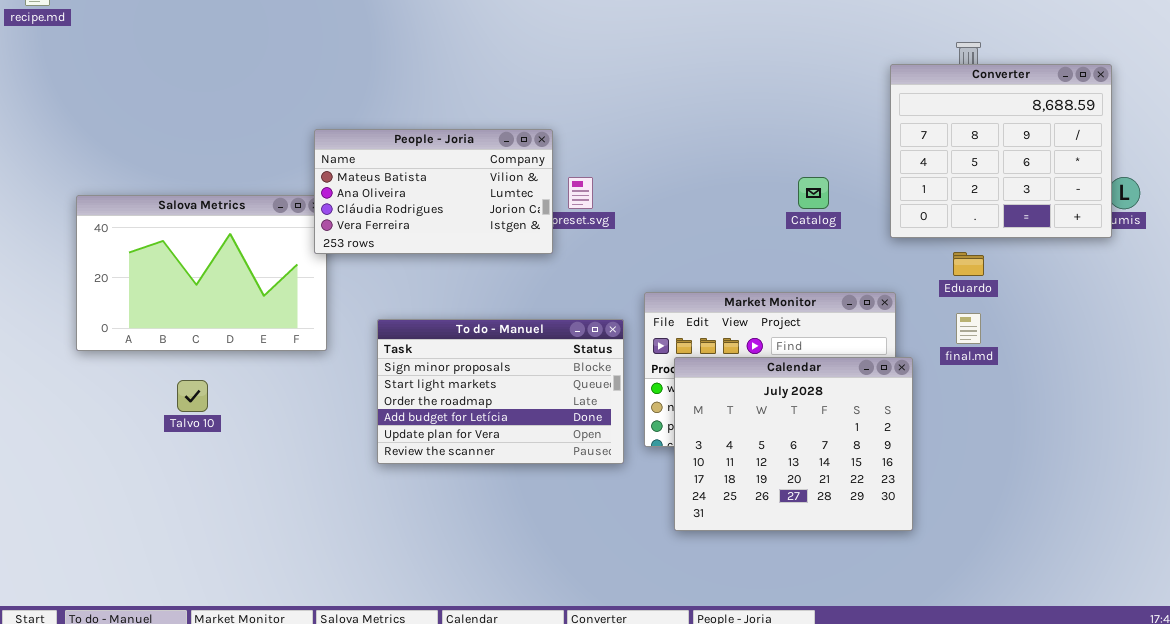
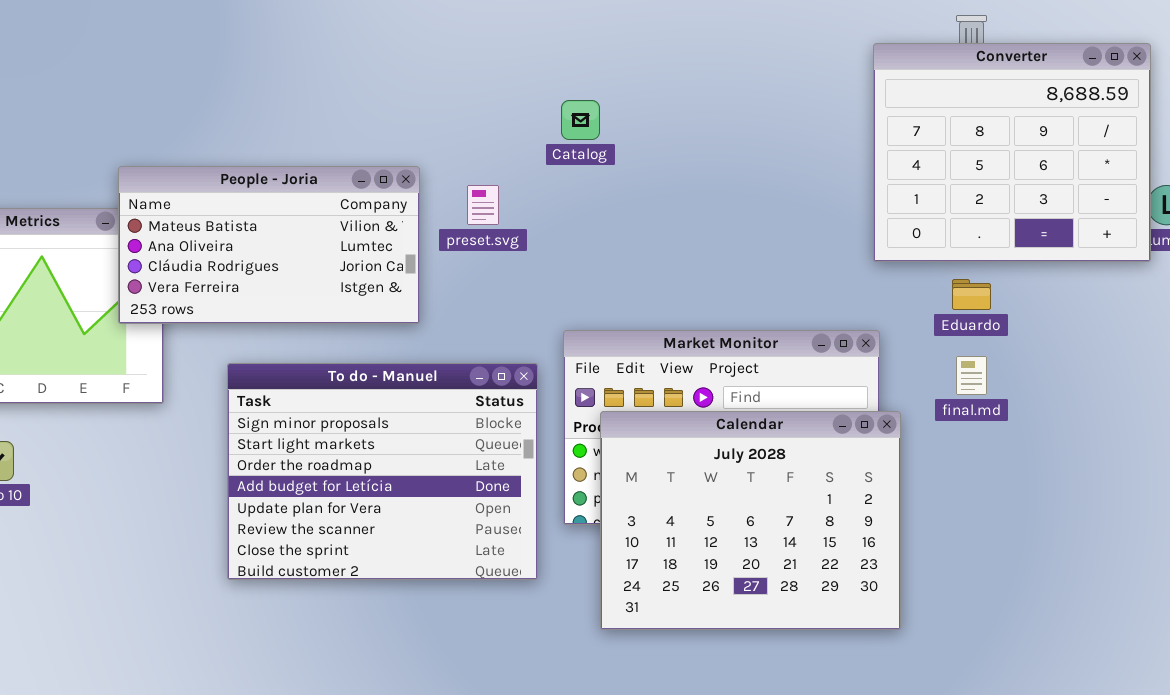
People - Joria: [314,129,553,254] -> [118,166,420,324], moved
Catalog: [798,177,829,209] -> [561,100,600,140], moved
To do - Manuel: [377,319,624,464] -> [227,363,538,580], resized

